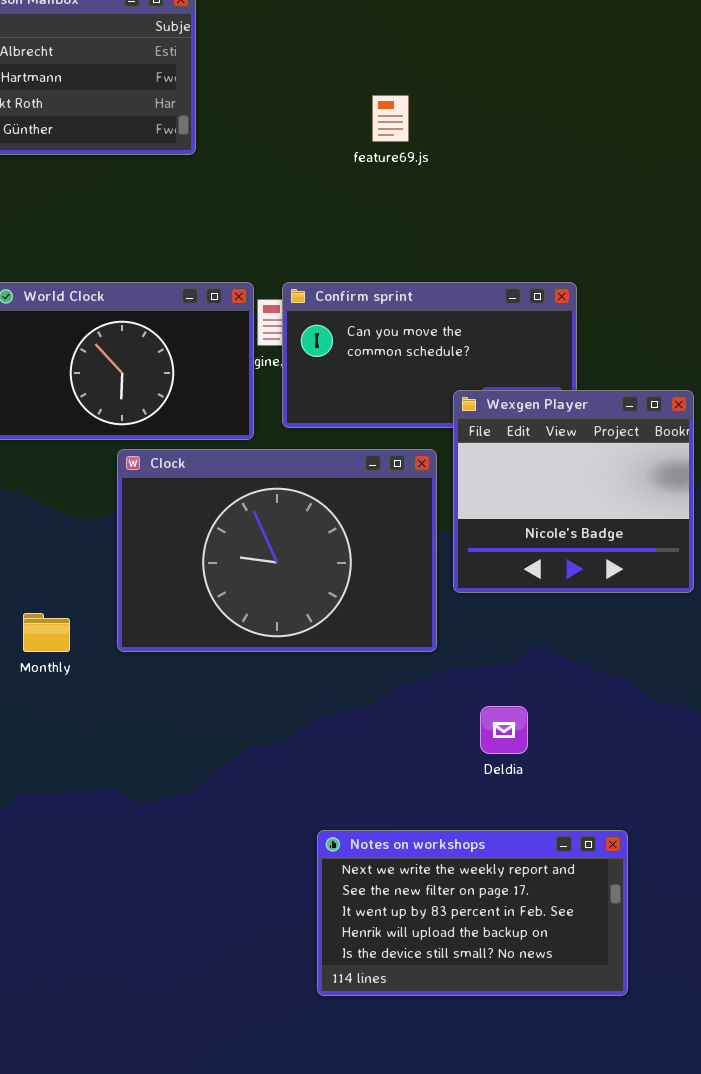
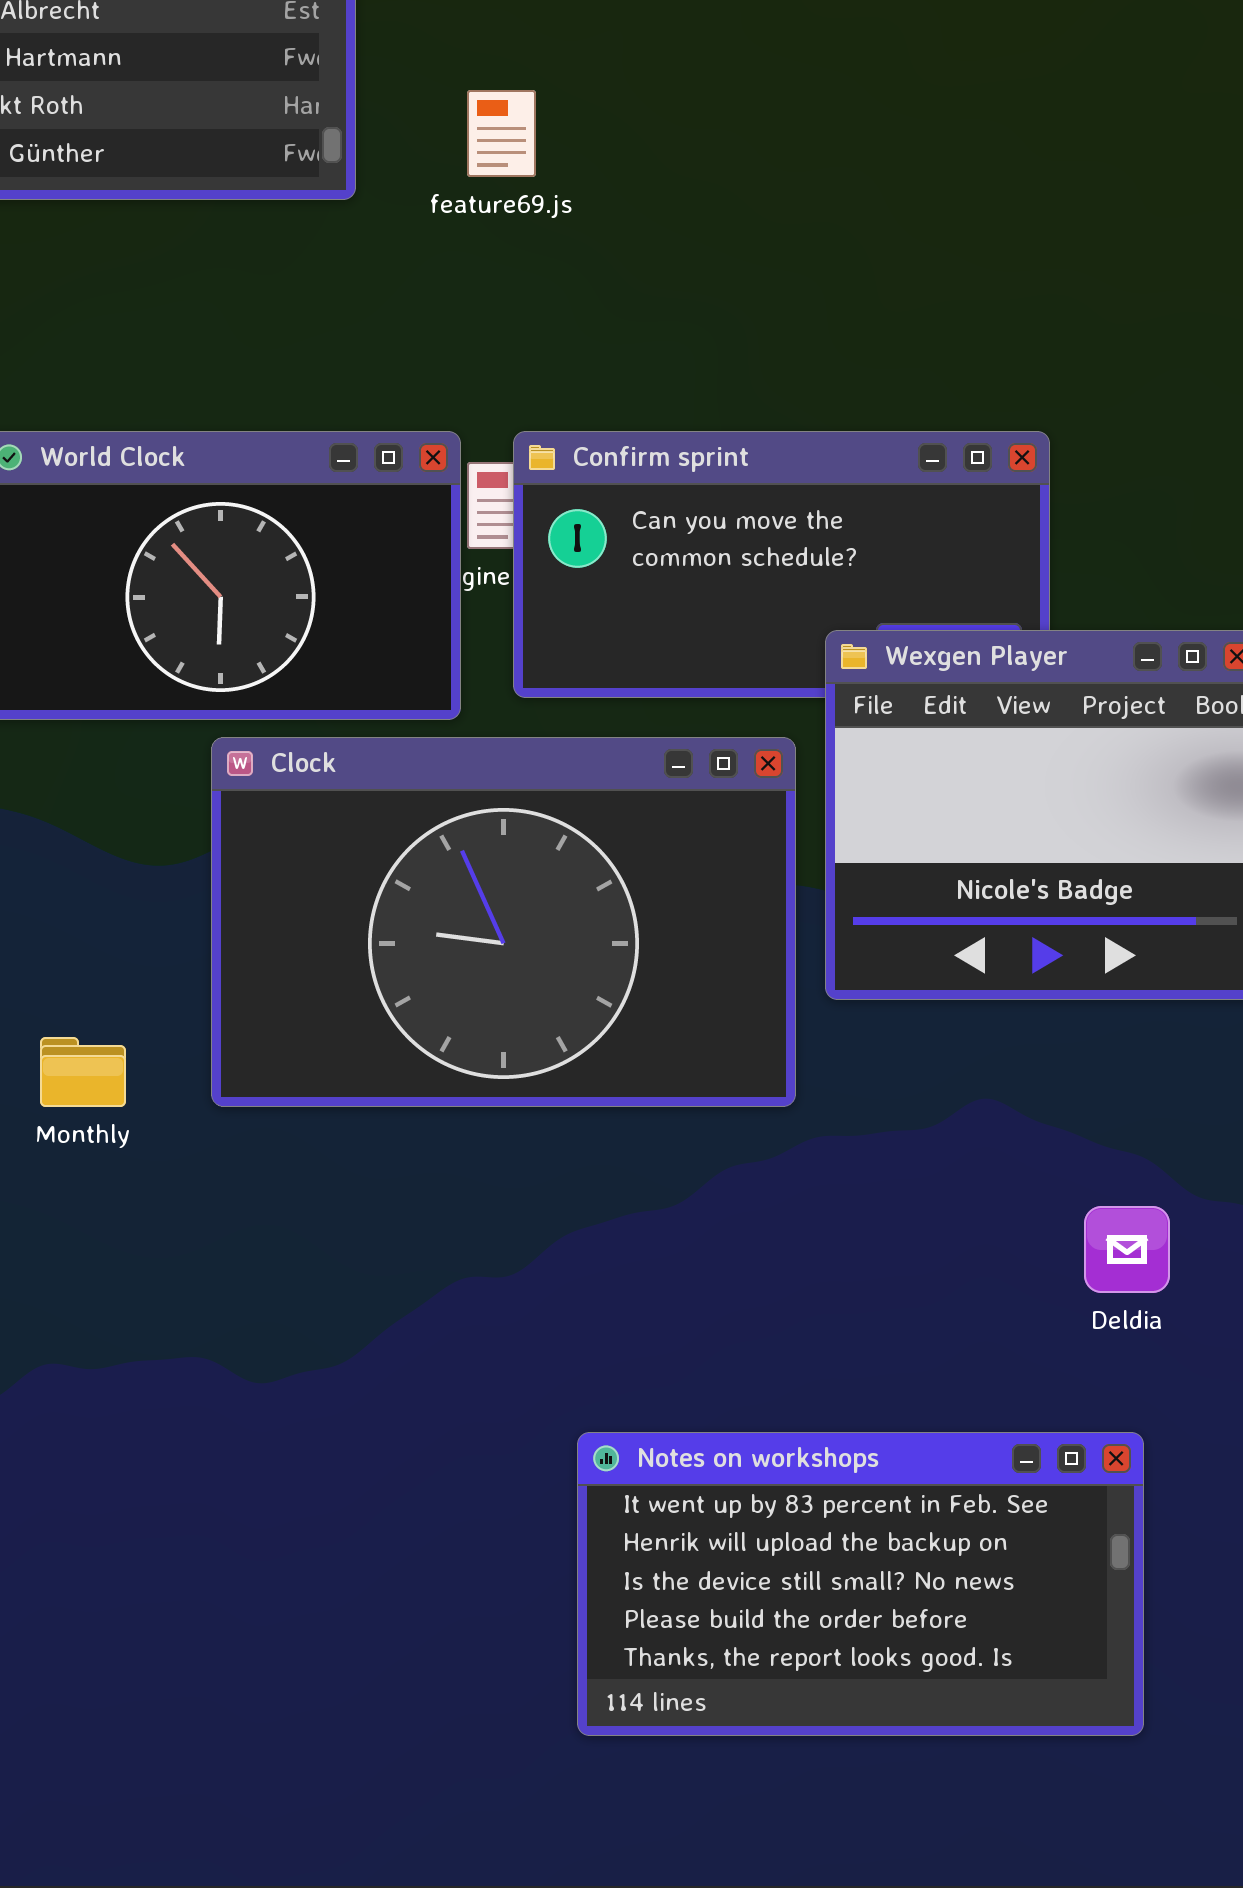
feature69.js: [372,95,409,142] -> [467,90,536,177], moved
Deldia: [480,706,528,754] -> [1084,1206,1170,1293], moved
Notes on workshops: [317,830,628,996] -> [577,1432,1144,1736], scrolled down 2 rows

